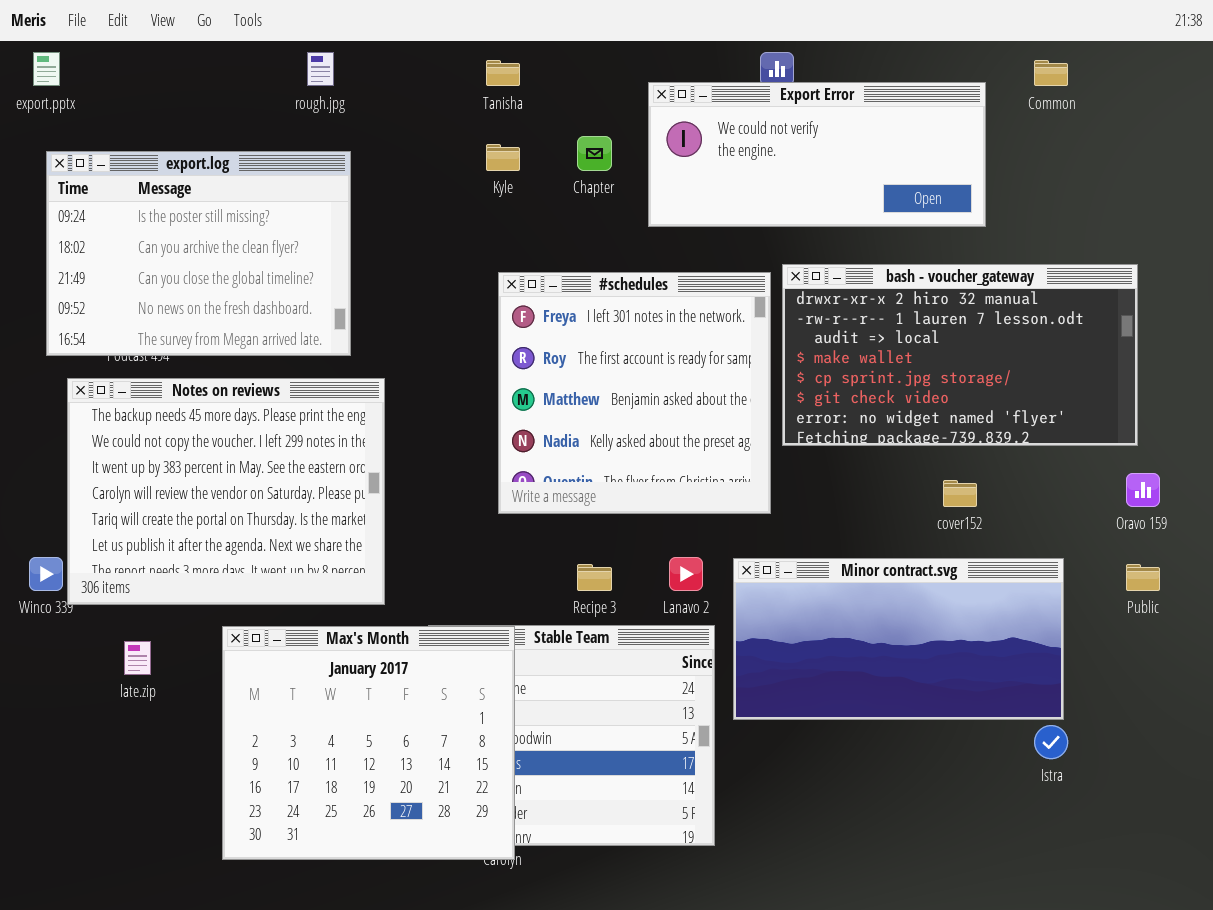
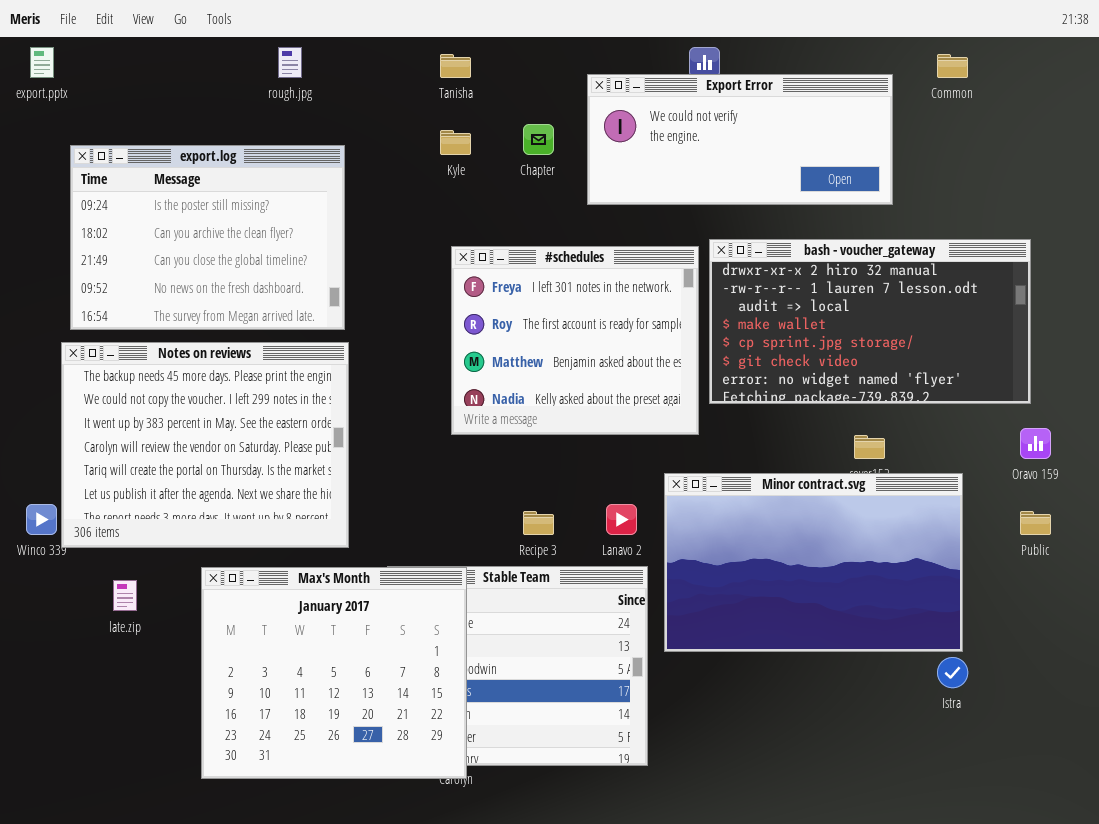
export.log: [46,151,351,356] -> [70,145,345,330], moved
#schedules: [498,272,771,514] -> [451,246,699,435], resized
Minor contract.svg: [733,558,1064,720] -> [664,473,963,652], resized

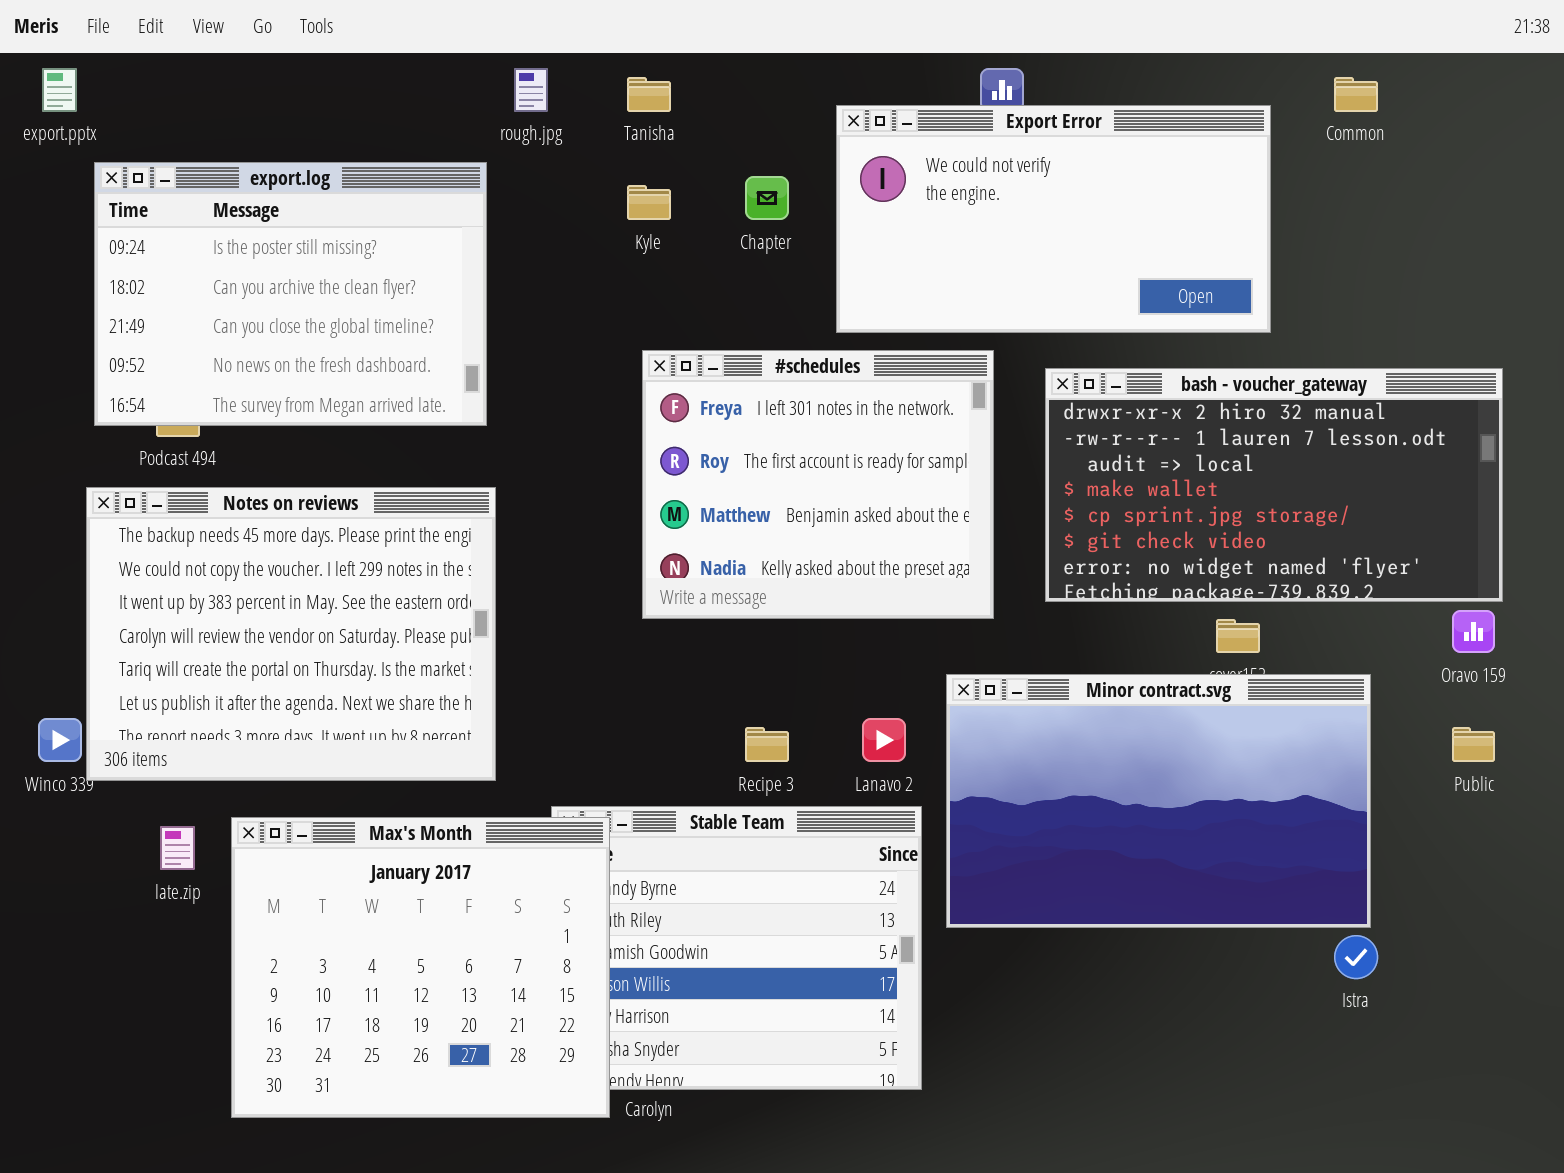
rough.jpg: [278,47,302,78] -> [514,68,548,112], moved
Export Error: [587,74,893,205] -> [836,105,1271,333], resized
export.log: [70,145,345,330] -> [94,162,487,426], moved
bash - voucher_gateway: [709,239,1031,404] -> [1045,368,1503,602], moved
Max's Month: [201,567,467,779] -> [231,817,610,1118], moved

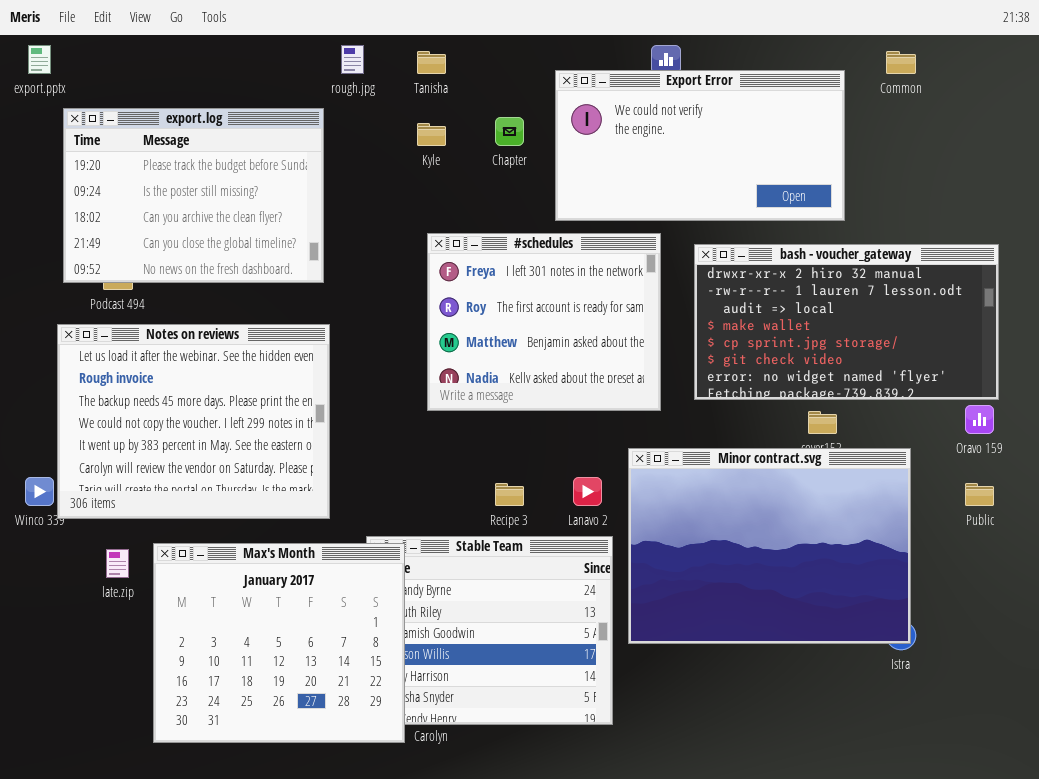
export.log: [94,162,487,426] -> [63,108,324,283], scrolled up 1 row
Notes on reviews: [86,487,496,781] -> [57,324,330,519], scrolled up 2 rows
Minor contract.svg: [946,674,1371,928] -> [628,448,911,644], resized

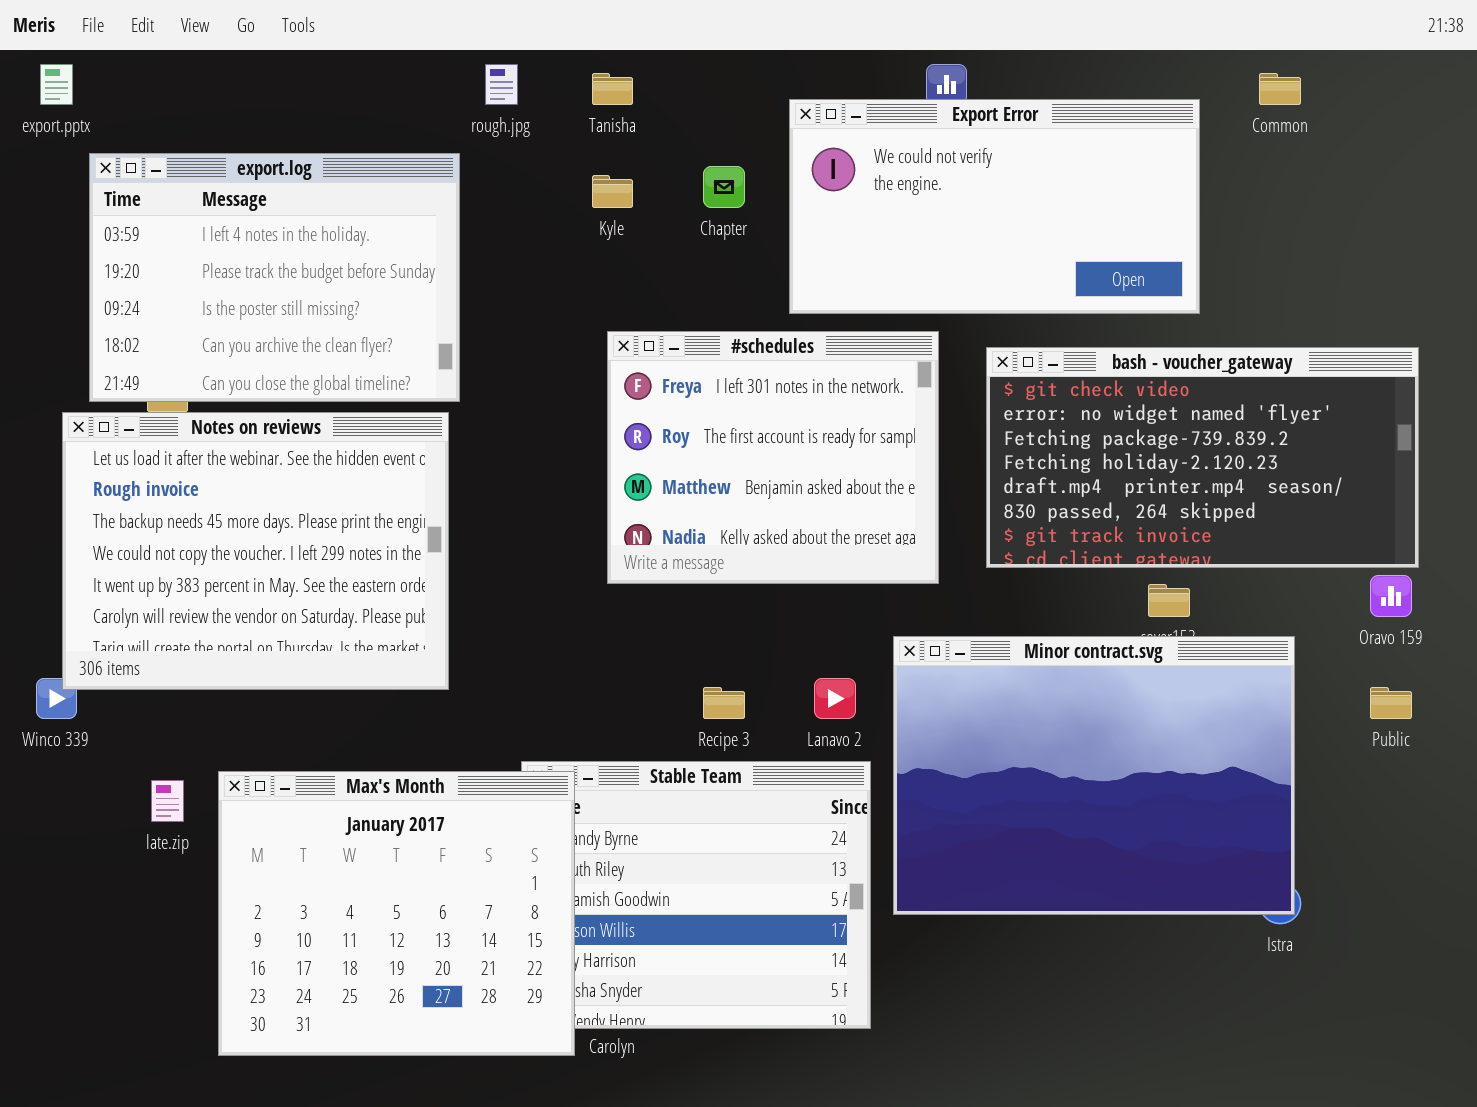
export.log: [63,108,324,283] -> [89,153,460,402], scrolled up 1 row
bash - voucher_gateway: [694,244,999,400] -> [986,347,1419,568], scrolled down 5 rows
Notes on reviews: [57,324,330,519] -> [62,412,449,690], moved

